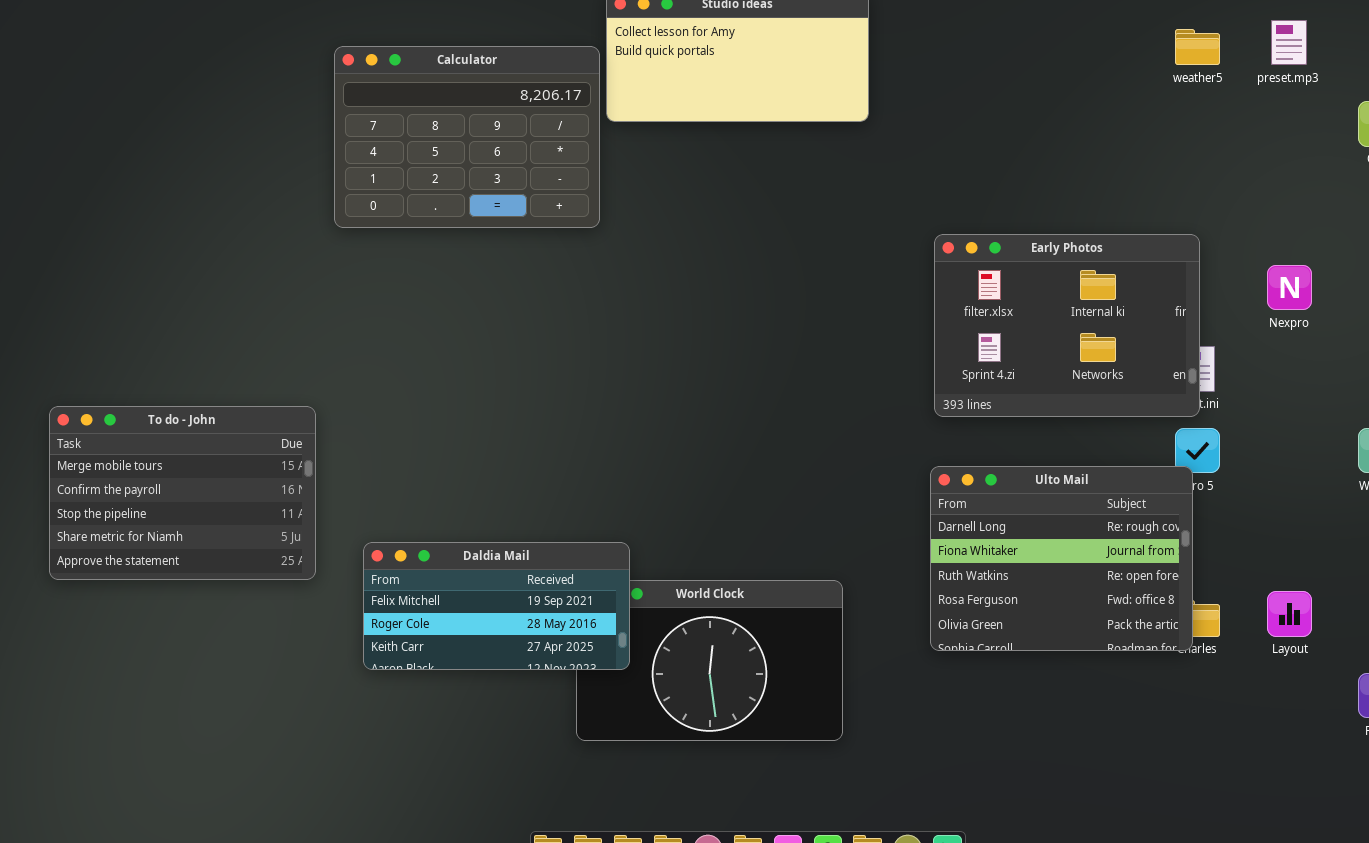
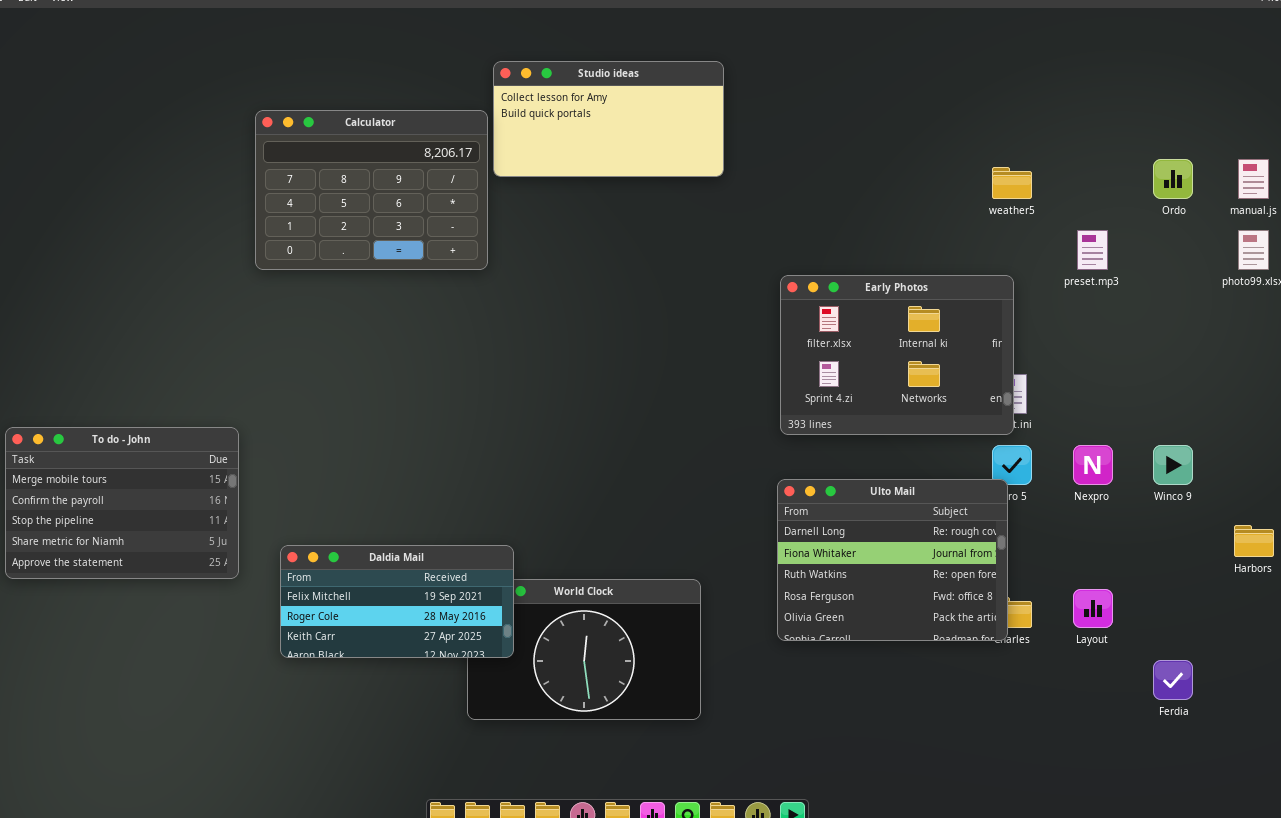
preset.mp3: [1271,20,1307,65] -> [1077,230,1108,270], moved
weather5: [1175,29,1220,65] -> [992,167,1032,199], moved
Nexpro: [1267,265,1312,310] -> [1073,445,1113,485], moved

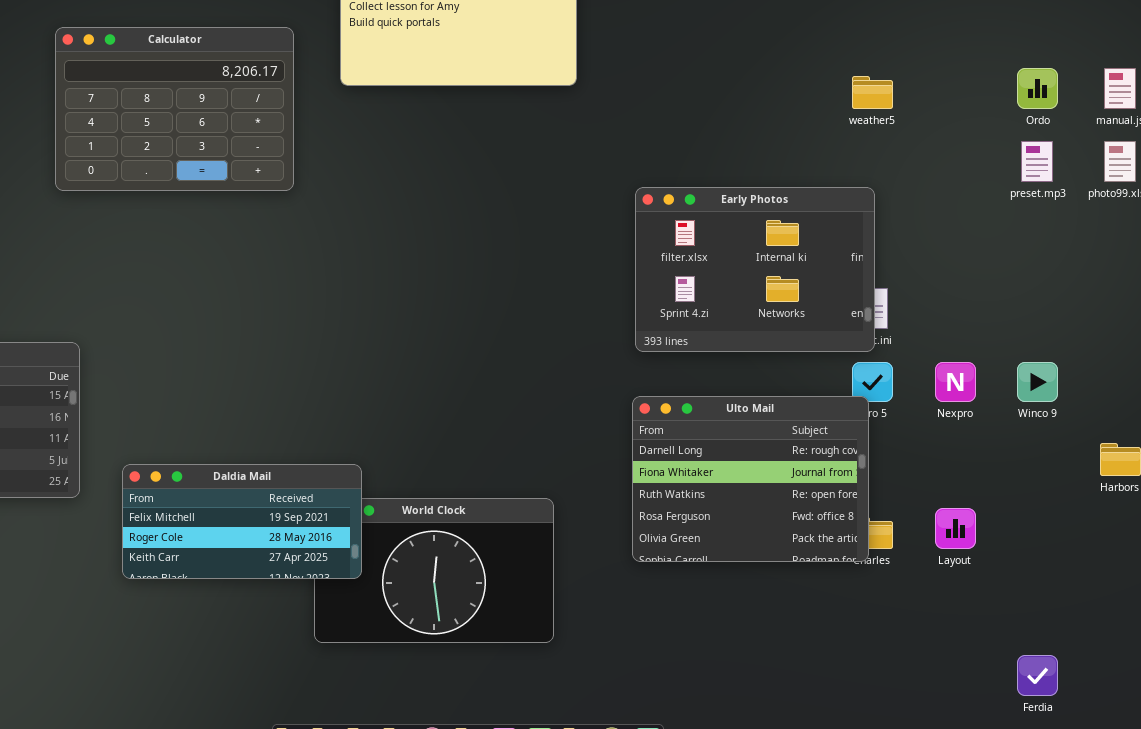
Calculator: [255,110,488,270] -> [55,27,294,191], moved
preset.mp3: [1077,230,1108,270] -> [1021,141,1053,182], moved
Ferdia: [1153,660,1193,700] -> [1017,655,1058,696], moved

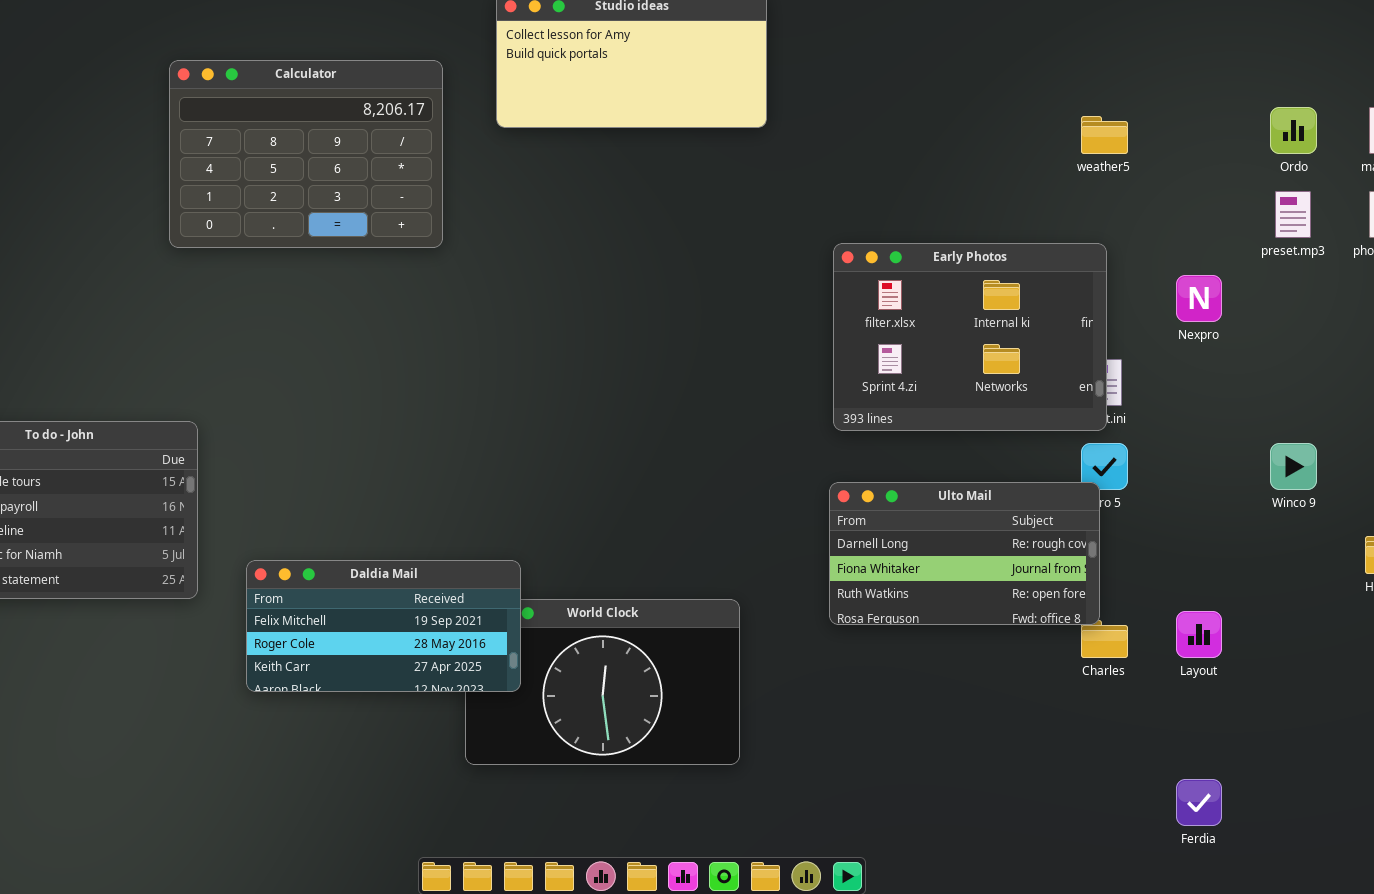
Nexpro: [935,362,976,402] -> [1176,275,1222,322], moved
Ulto Mail: [632,396,869,562] -> [829,482,1100,625], resized
Ferdia: [1017,655,1058,696] -> [1176,779,1222,826], moved

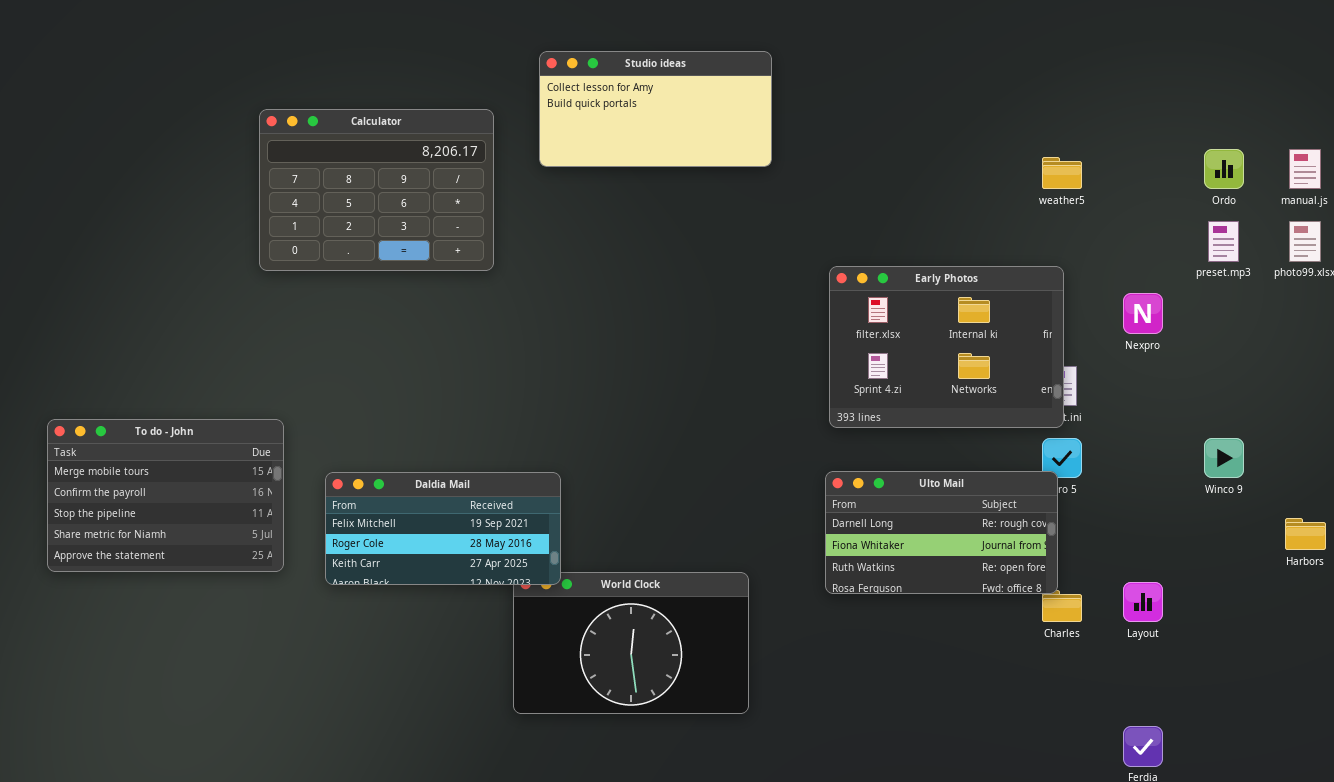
Daldia Mail: [246,560,521,692] -> [325,472,561,585], moved

